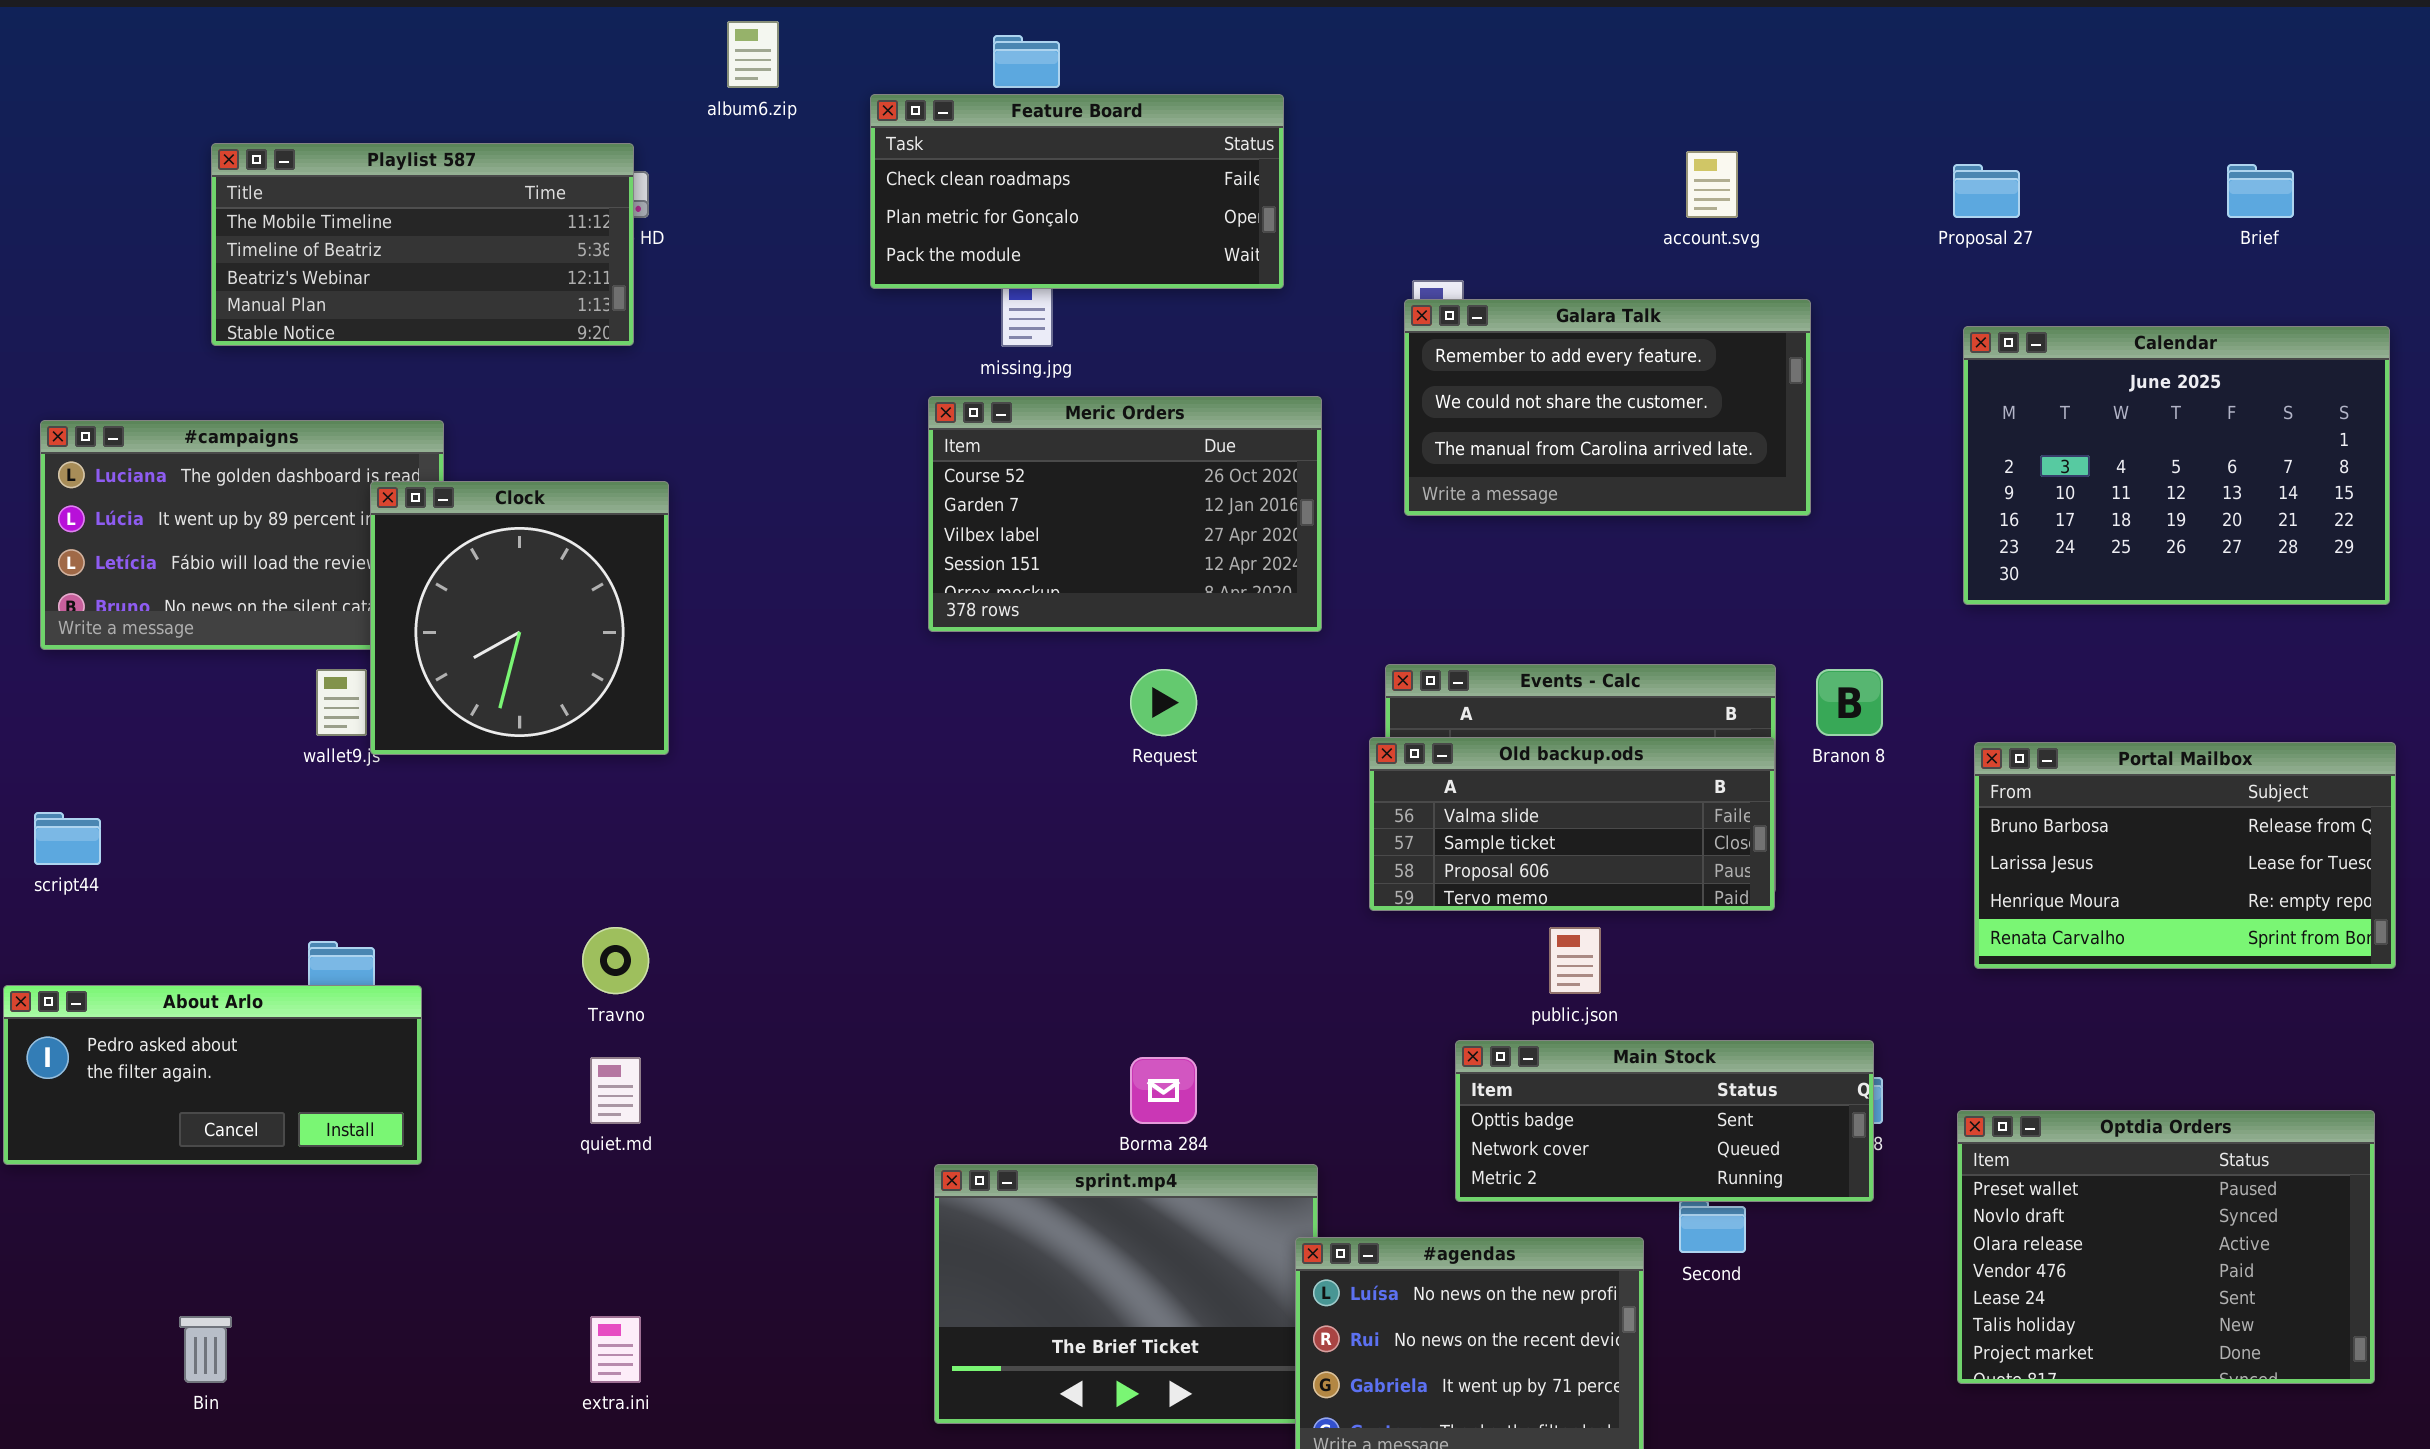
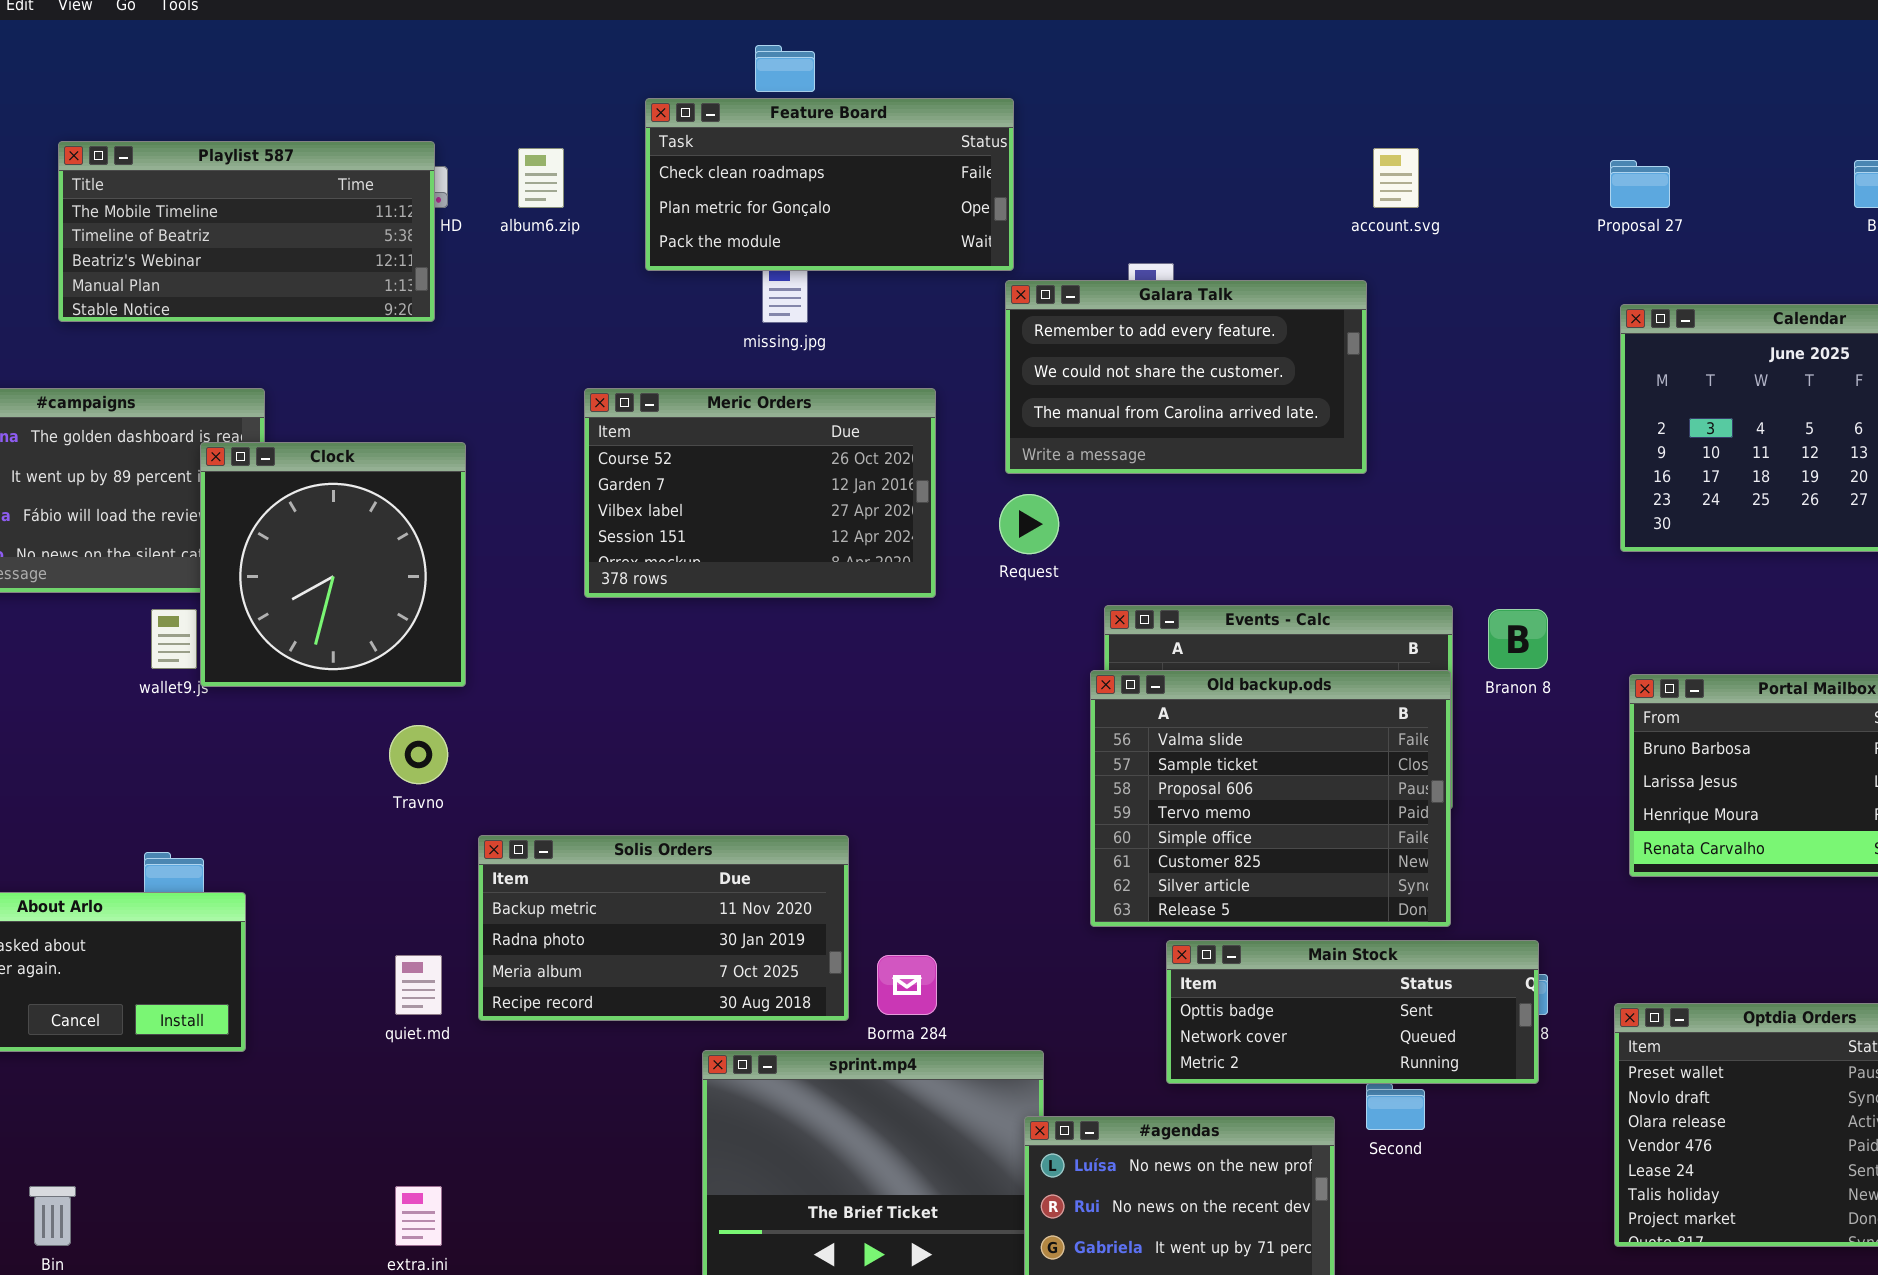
album6.zip: [727,21,779,88] -> [518,148,564,208], moved
Galara Talk: [1404,299,1811,516] -> [1005,280,1367,474], moved
Meric Orders: [928,396,1322,632] -> [584,388,936,598], moved
Request: [1130,669,1197,736] -> [999,494,1059,554], moved
Old backup.ods: [1369,737,1775,911] -> [1090,670,1451,927], resized
Solis Orders: none -> [478,835,849,1021], opened
Travno: [582,927,649,994] -> [389,725,448,784], moved

